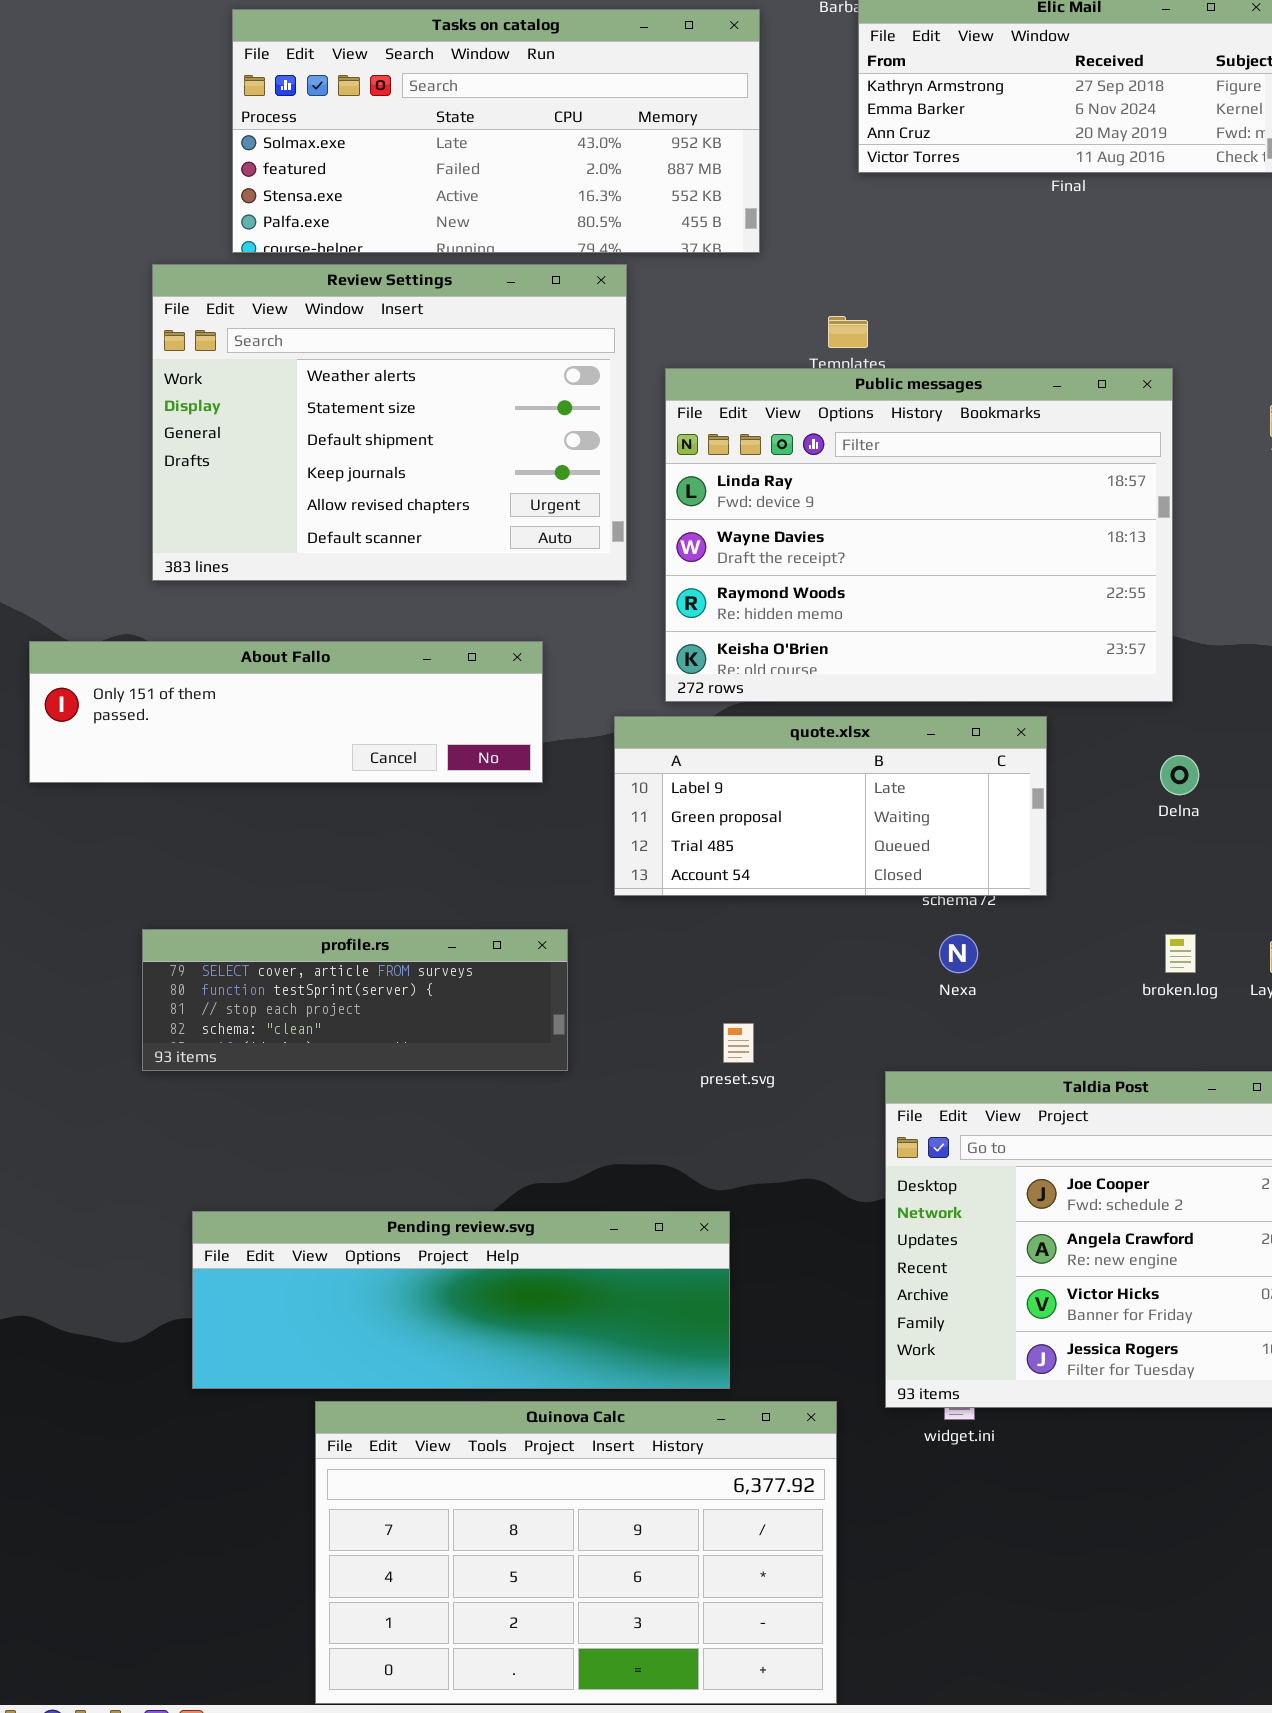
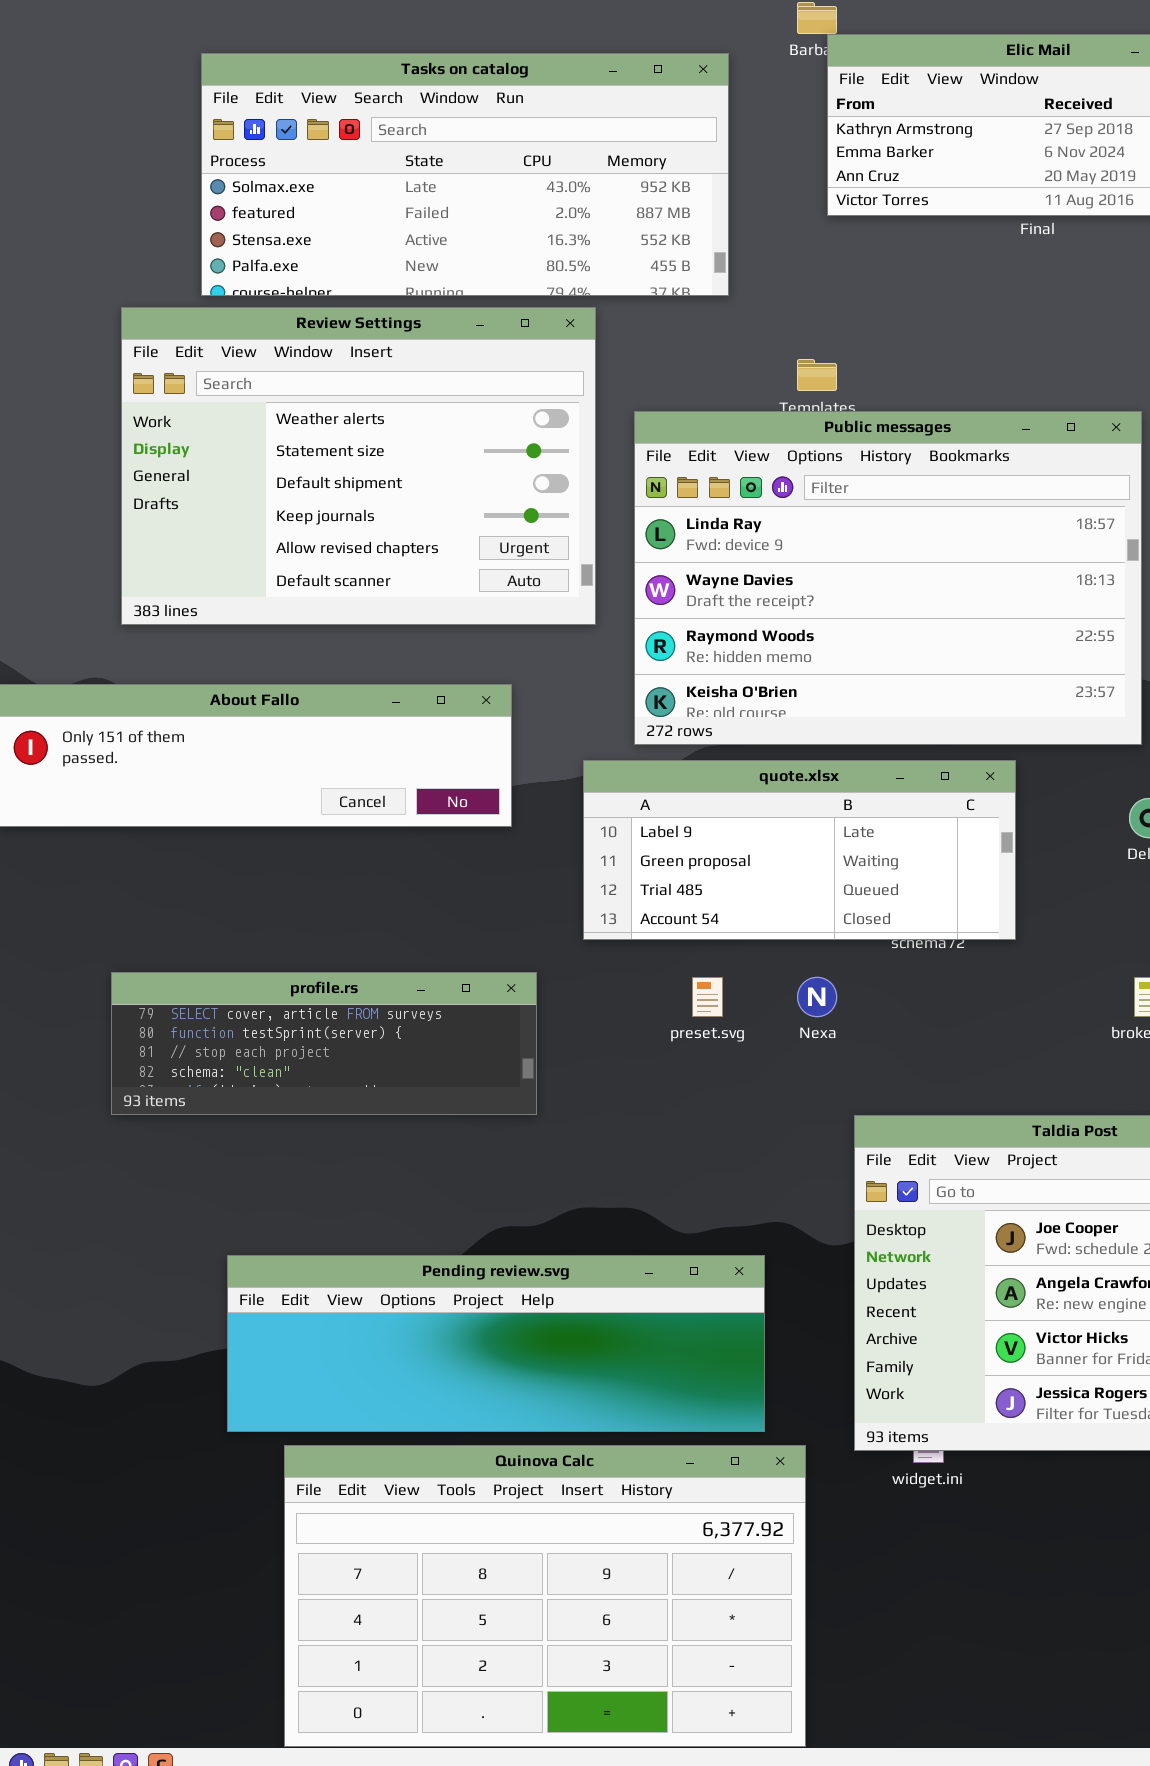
Nexa: [939,934,978,973] -> [797,977,837,1017], moved
preset.svg: [723,1023,754,1063] -> [692,977,723,1017], moved
Pending review.svg: [192,1211,730,1389] -> [227,1255,765,1432], moved

